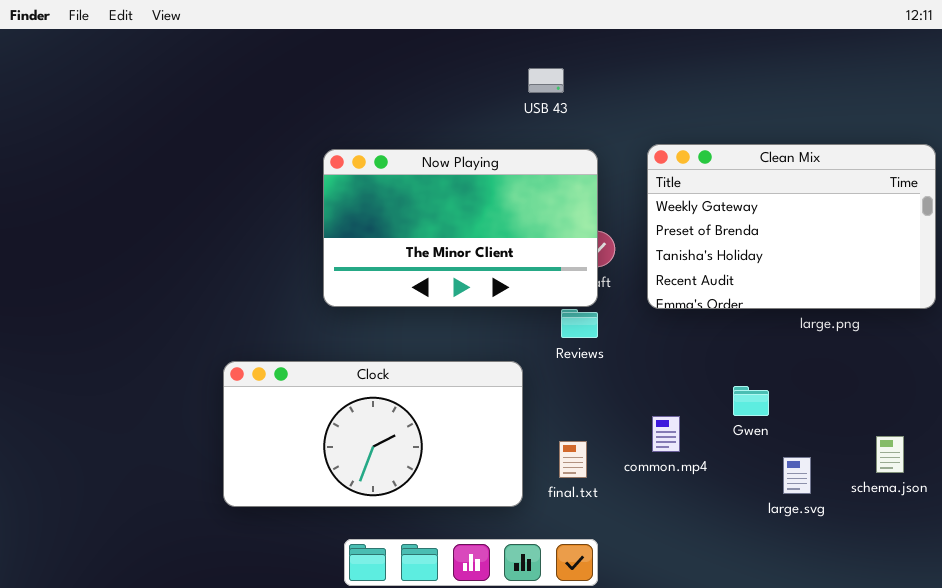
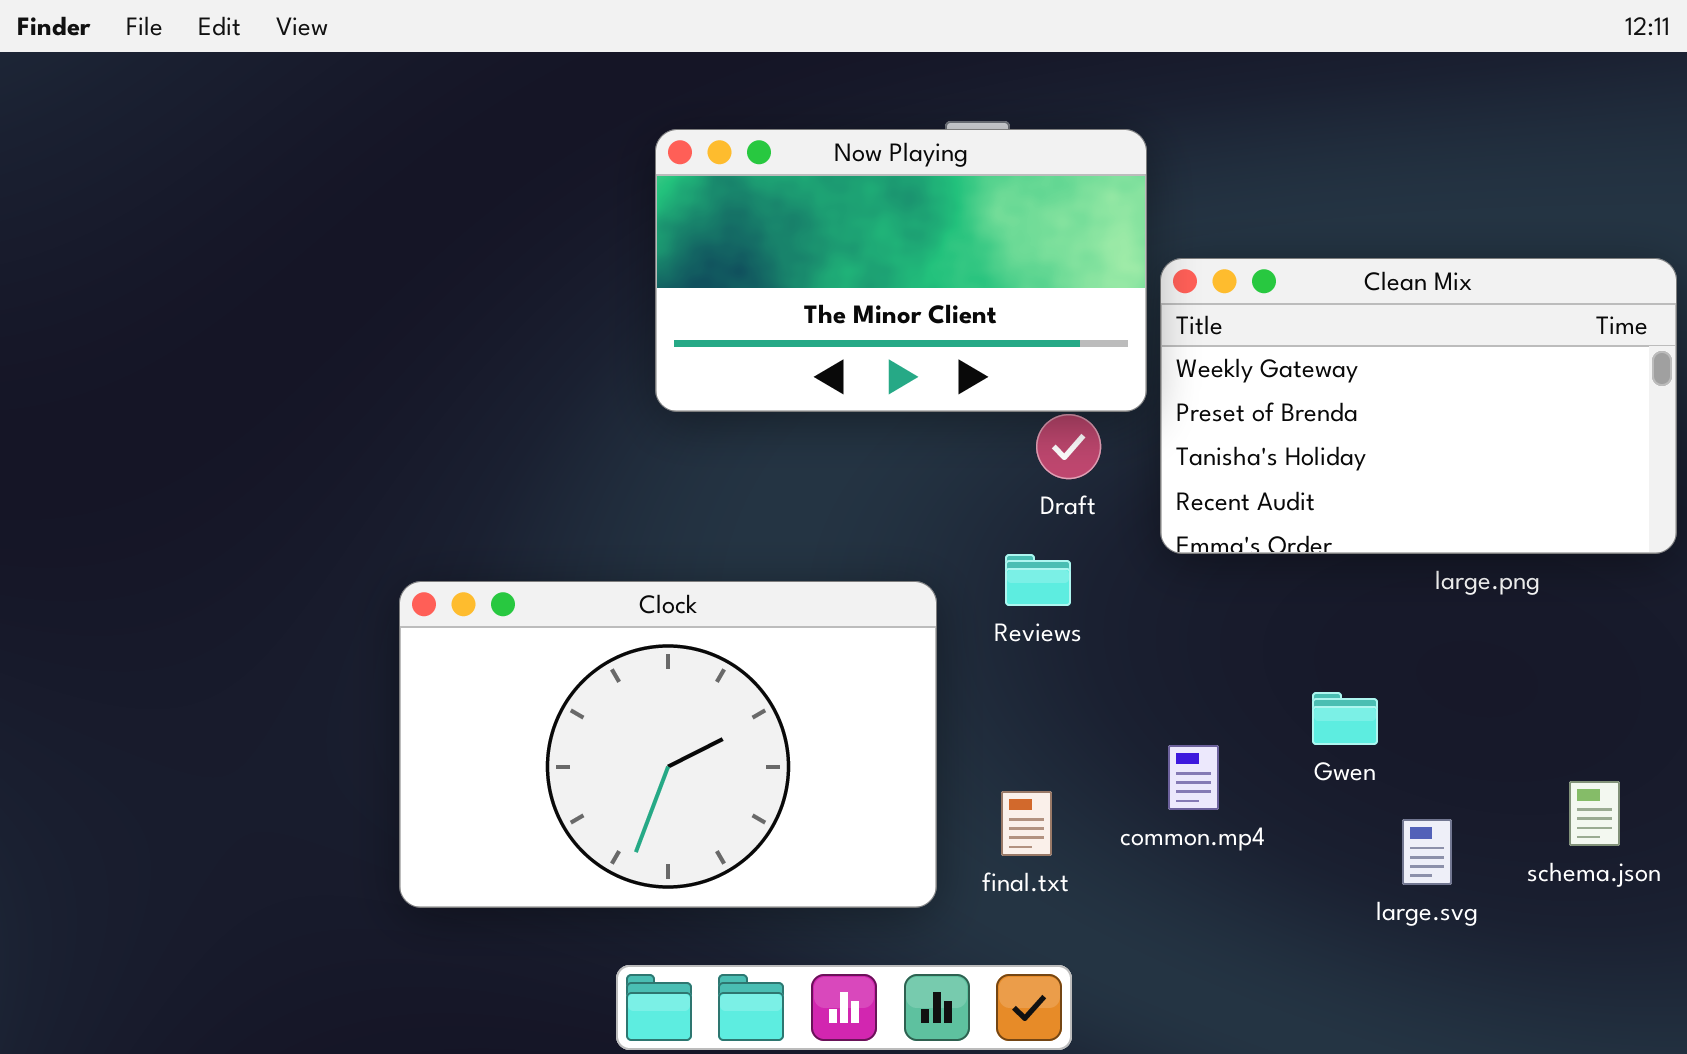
Now Playing: [323,149,598,307] -> [655,129,1147,412], moved
Clock: [223,361,523,507] -> [399,581,937,908], resized

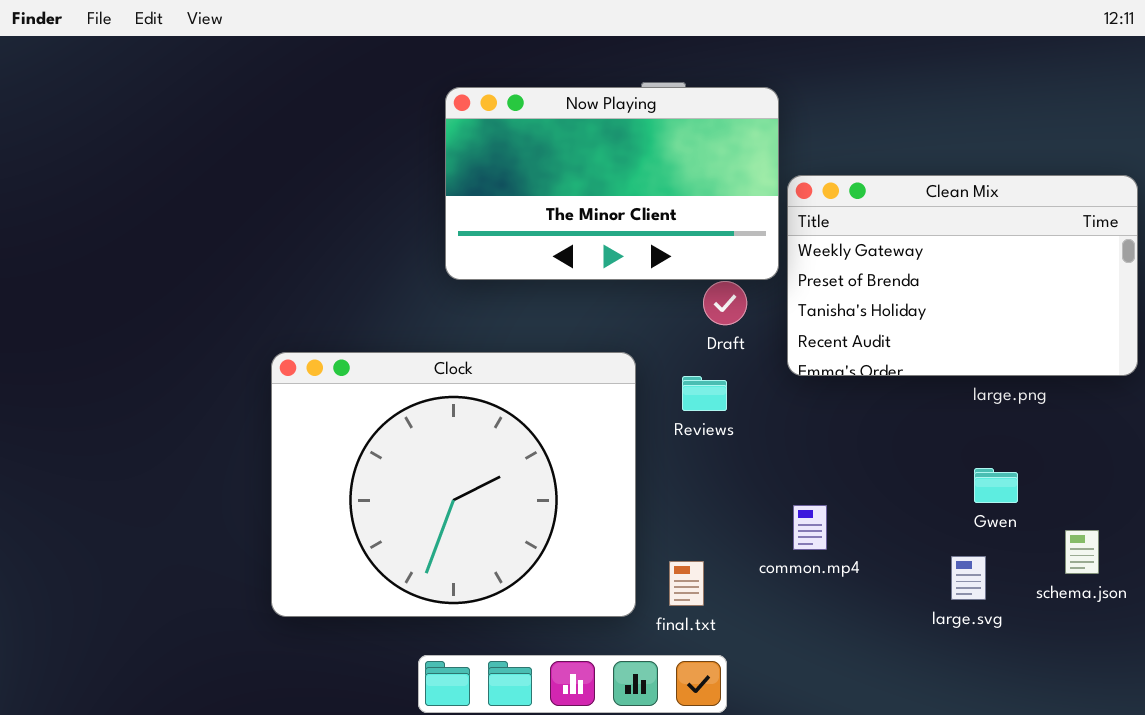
Clock: [399,581,937,908] -> [271,352,636,617], resized
Gwen: [1312,692,1378,745] -> [974,468,1018,503], moved
final.txt: [1001,791,1052,856] -> [669,561,704,606], moved

